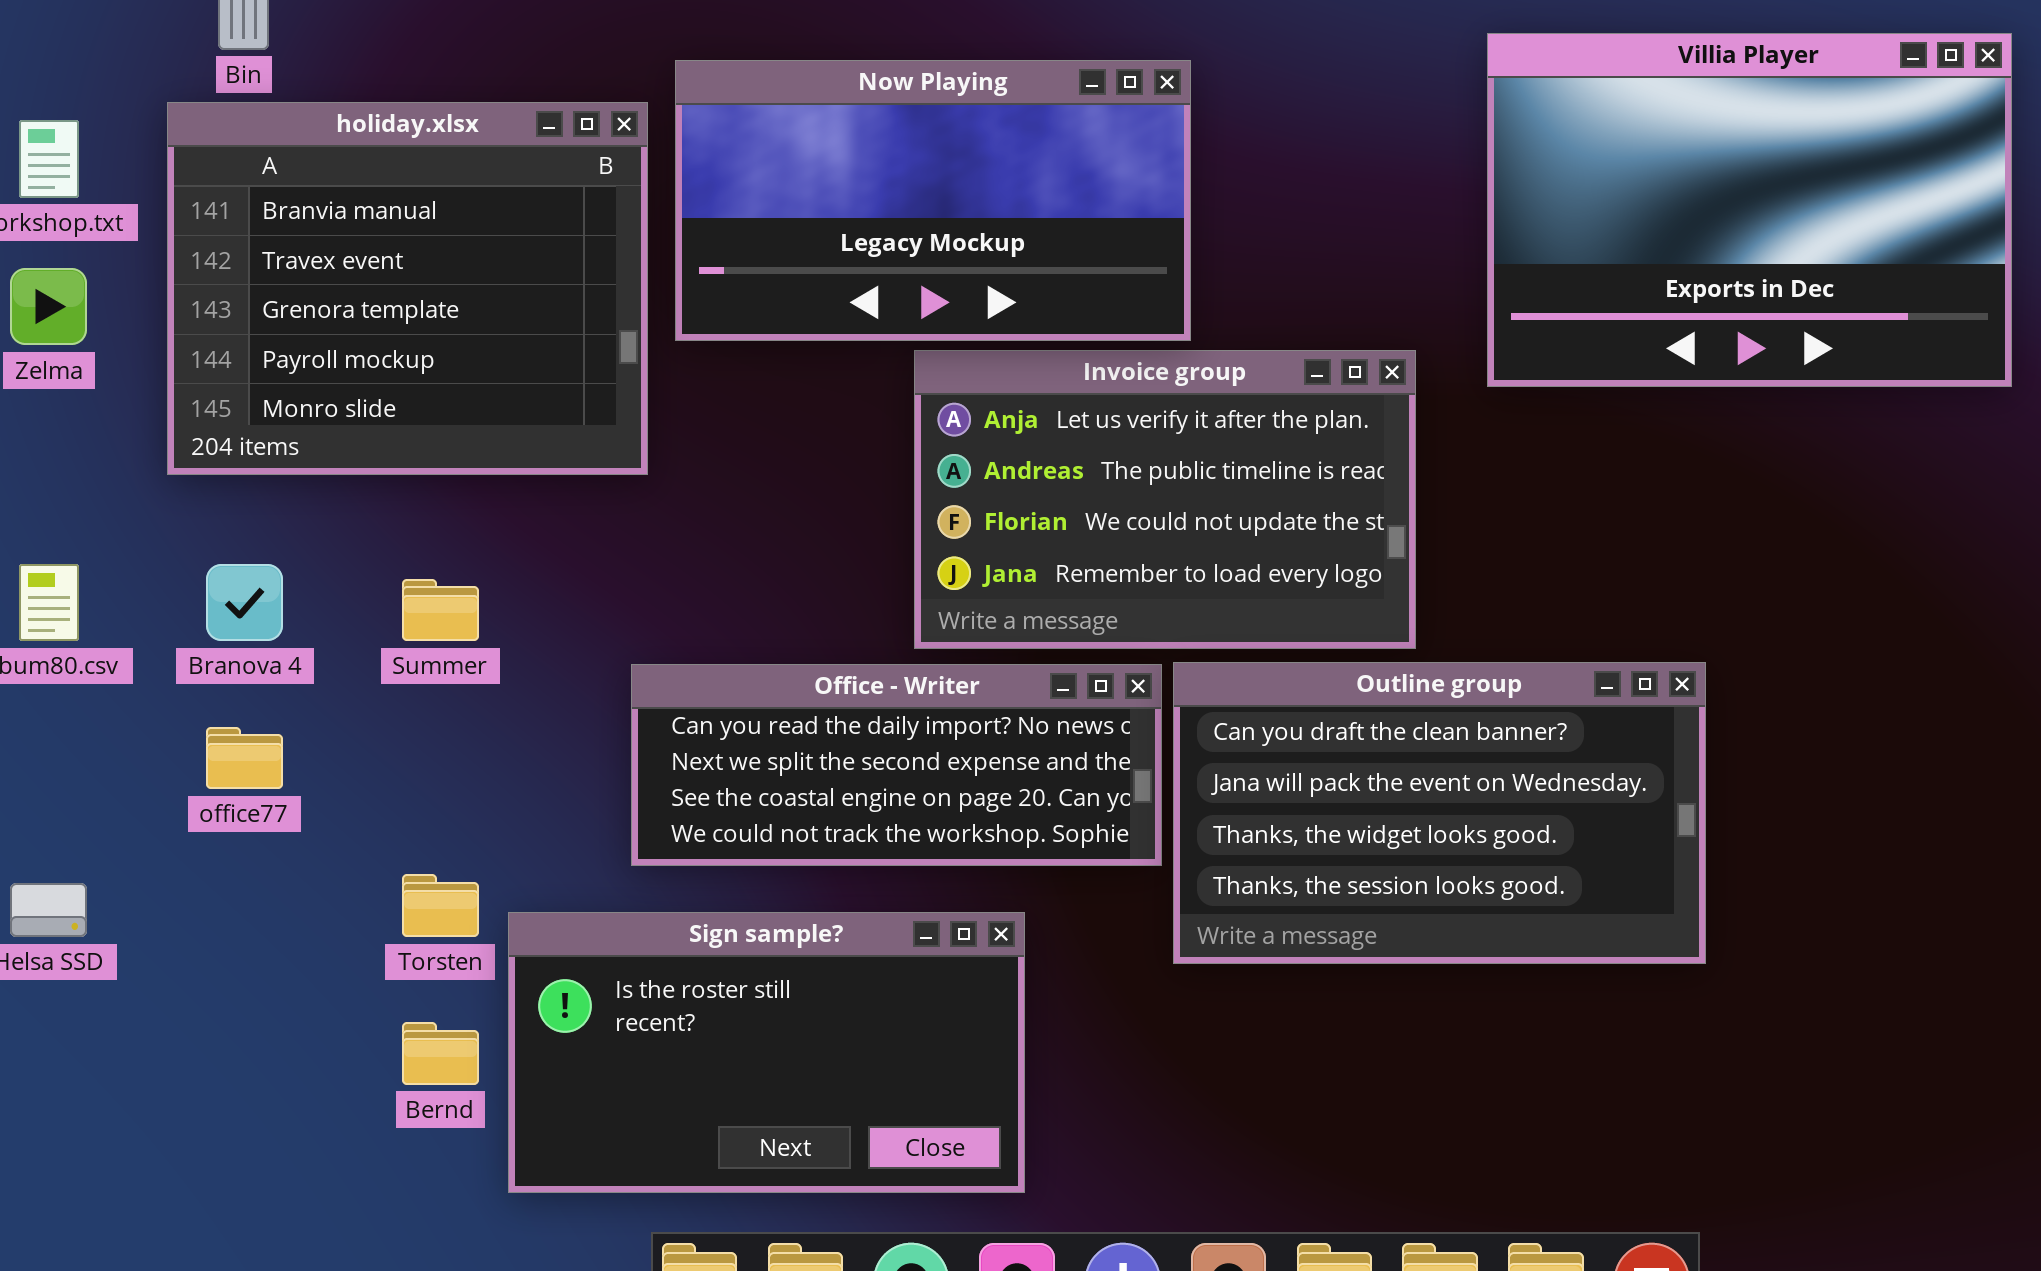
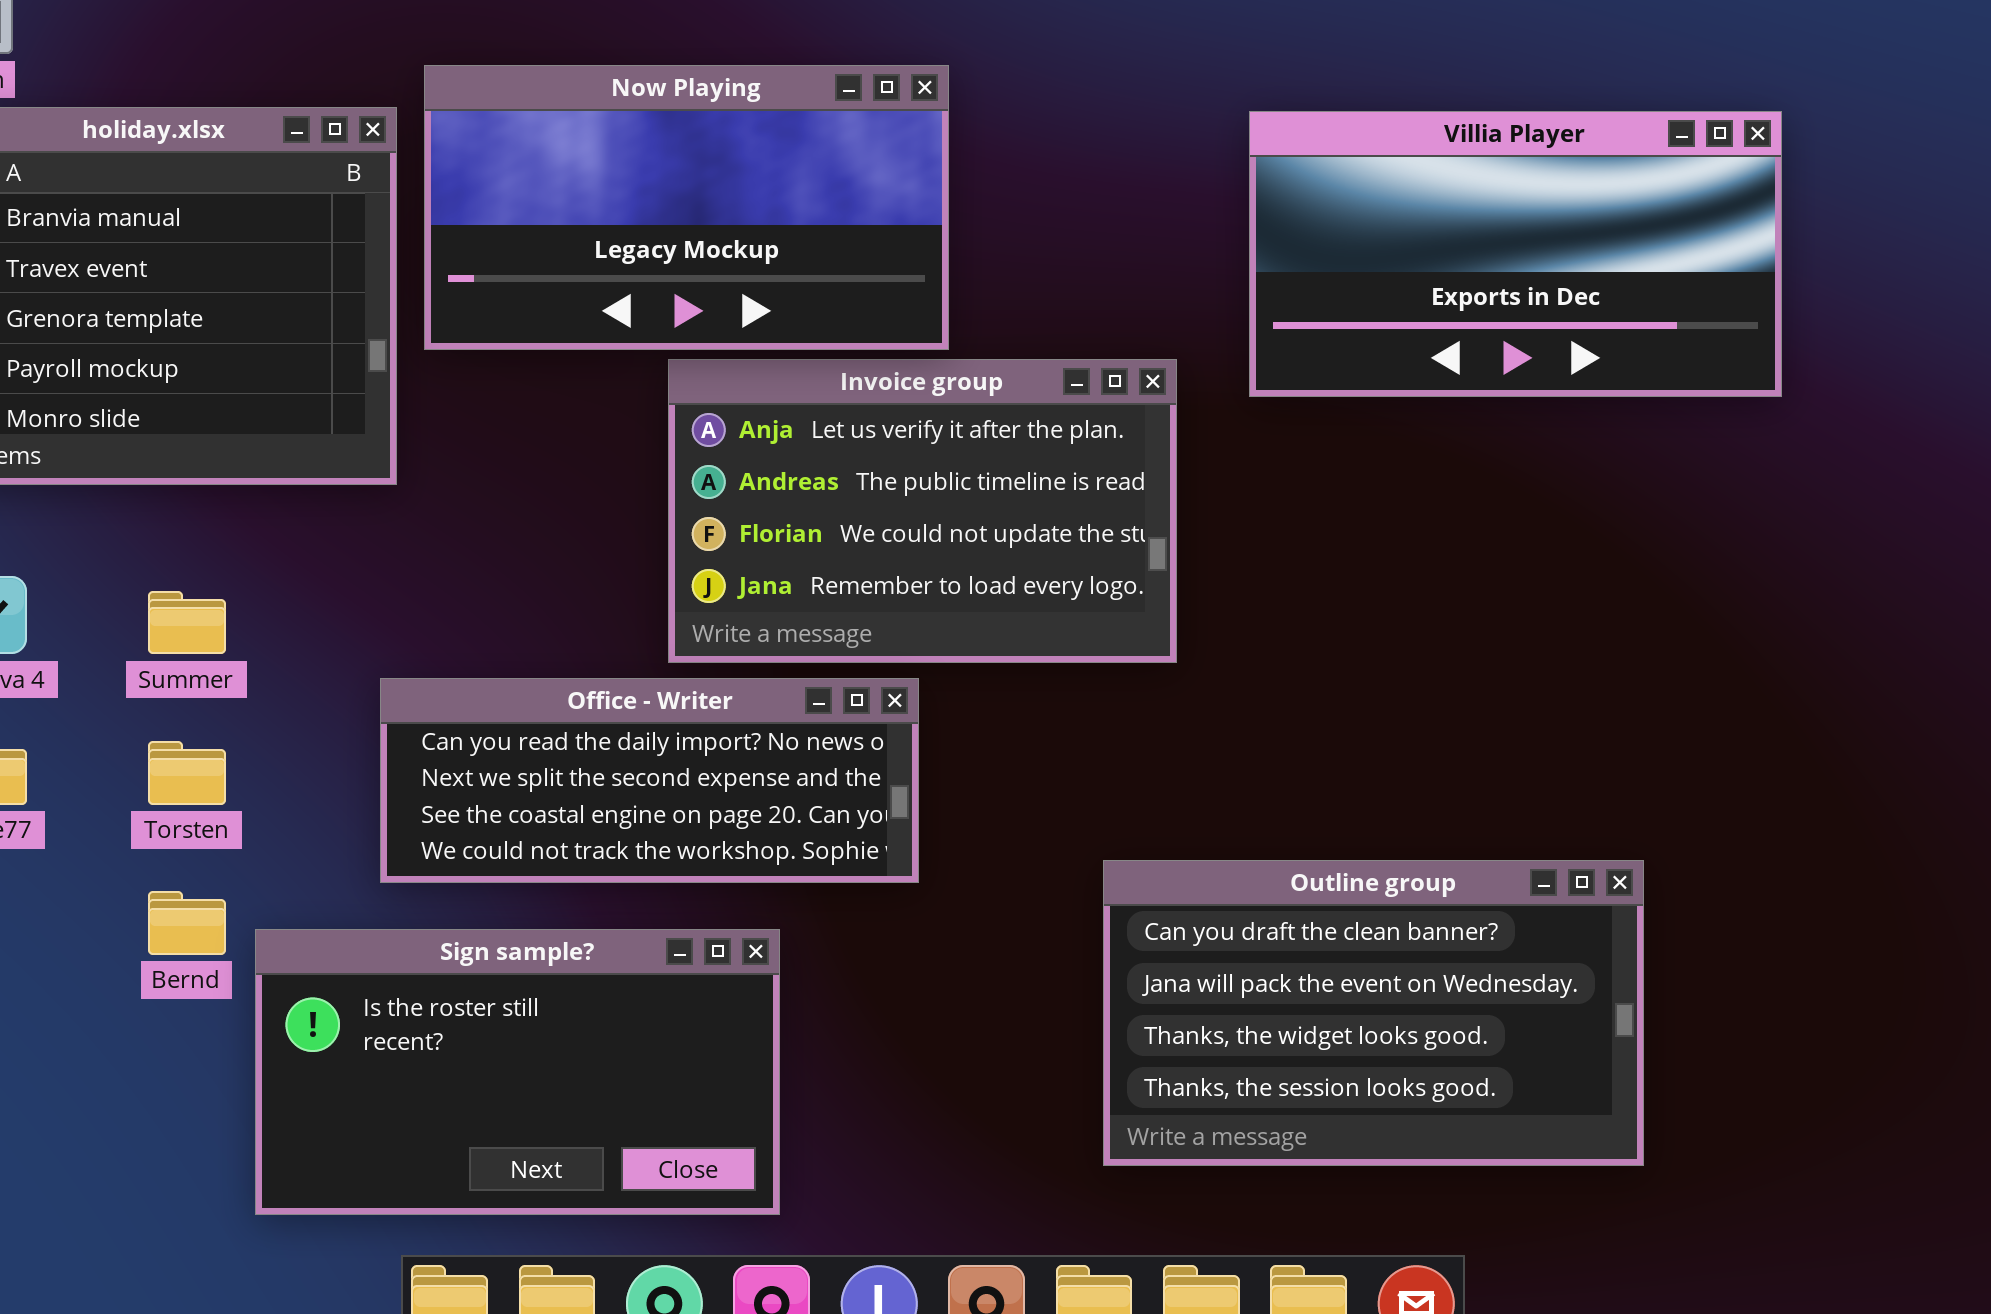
Villia Player: [1487,33,2012,387] -> [1249,111,1782,397], resized
Outline group: [1173,662,1706,964] -> [1103,860,1644,1166], moved
Torsten: [402,874,479,937] -> [148,741,226,805], moved
Bernd: [402,1022,479,1085] -> [148,891,226,955], moved

